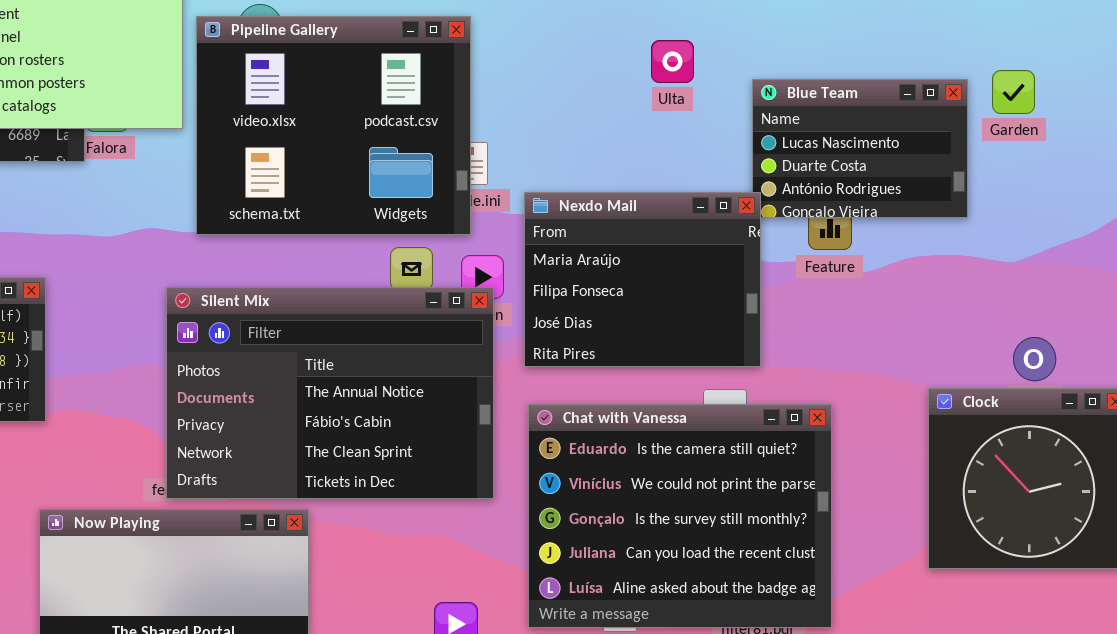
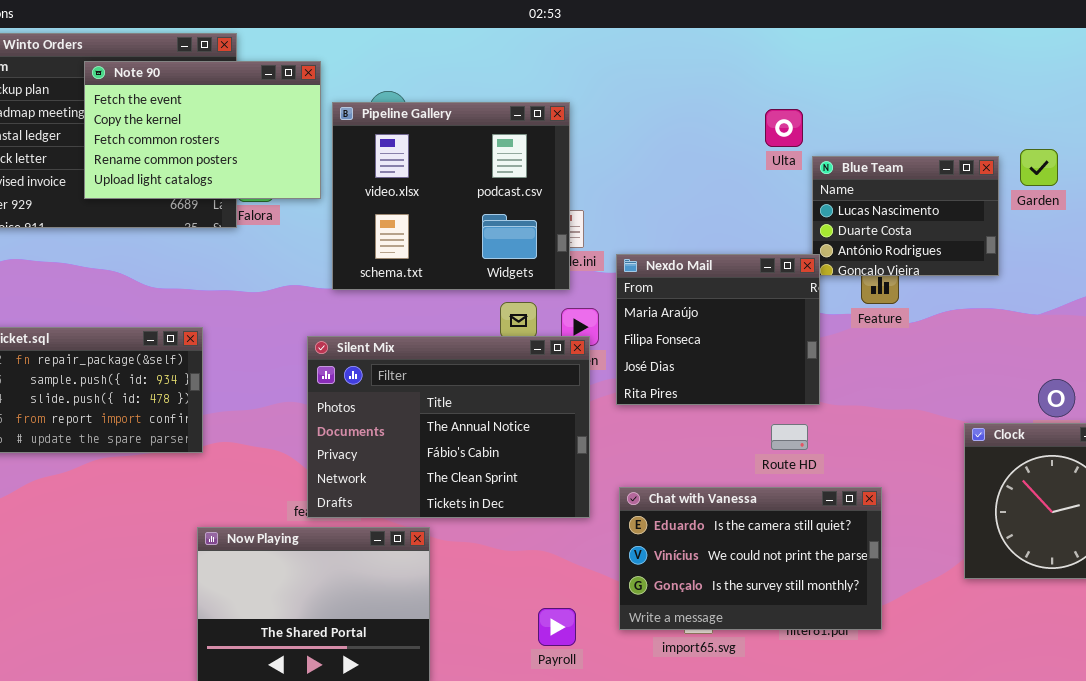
Ulta: [651,40,694,83] -> [765,109,803,147], moved
Chat with Vanessa: [528,404,832,628] -> [619,487,882,630], resized

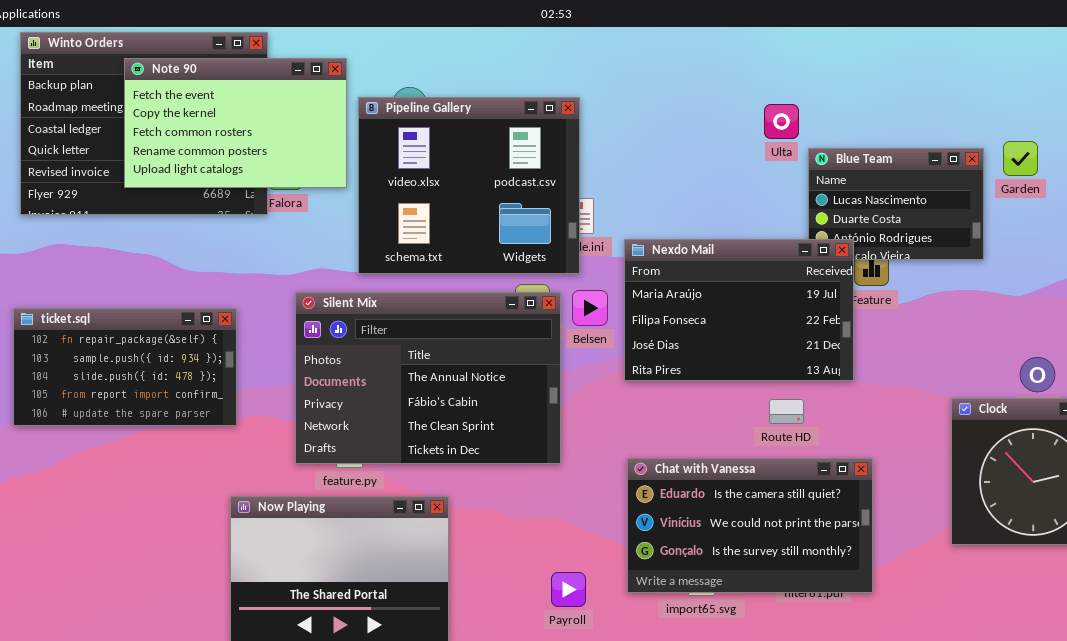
Nexdo Mail: [616,254,820,405] -> [624,239,854,381], resized
Silent Mix: [307,336,590,518] -> [295,292,561,464], moved

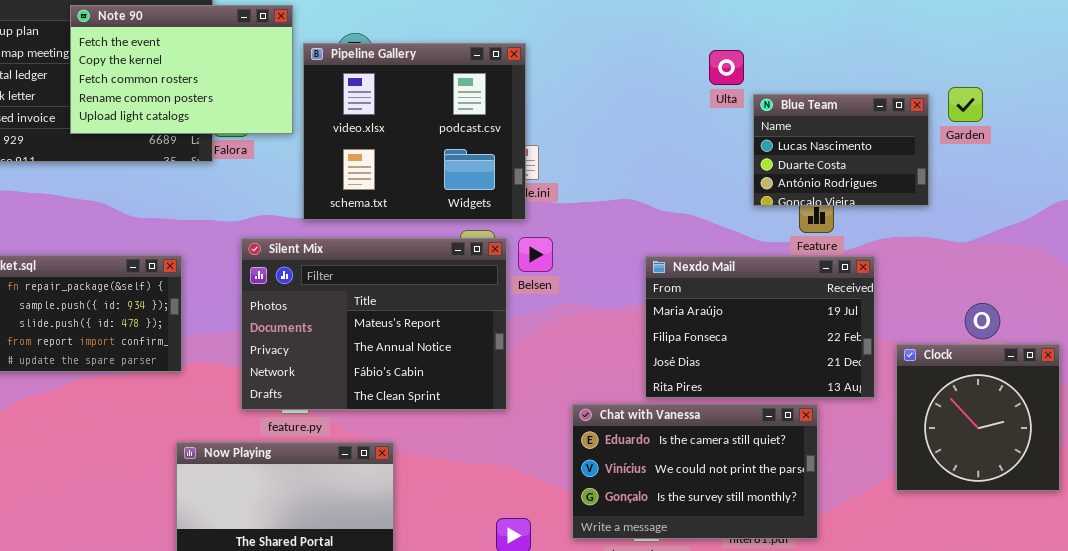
Nexdo Mail: [624,239,854,381] -> [645,256,875,398], moved
Silent Mix: [295,292,561,464] -> [241,238,507,410], scrolled up 1 row

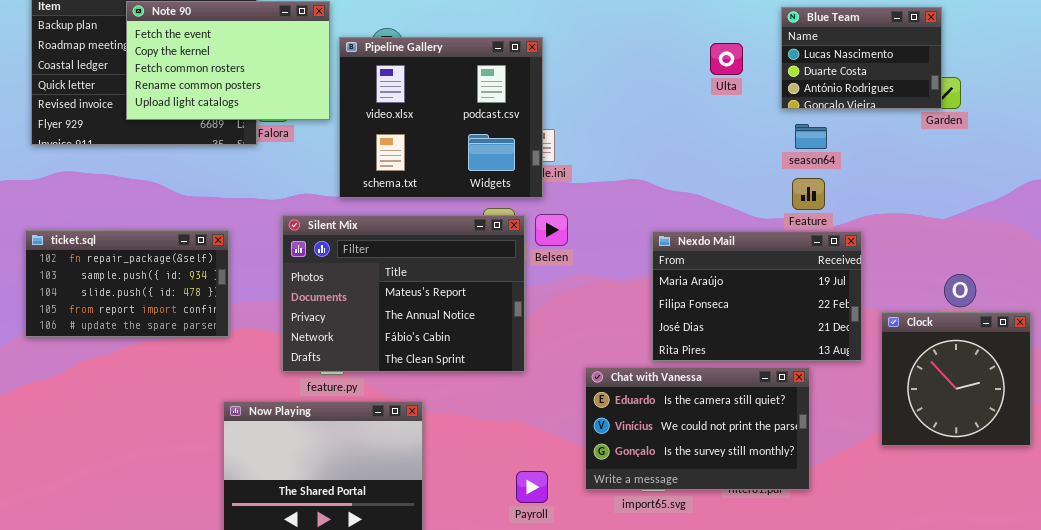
Blue Team: [753,94,929,206] -> [781,7,942,109], moved

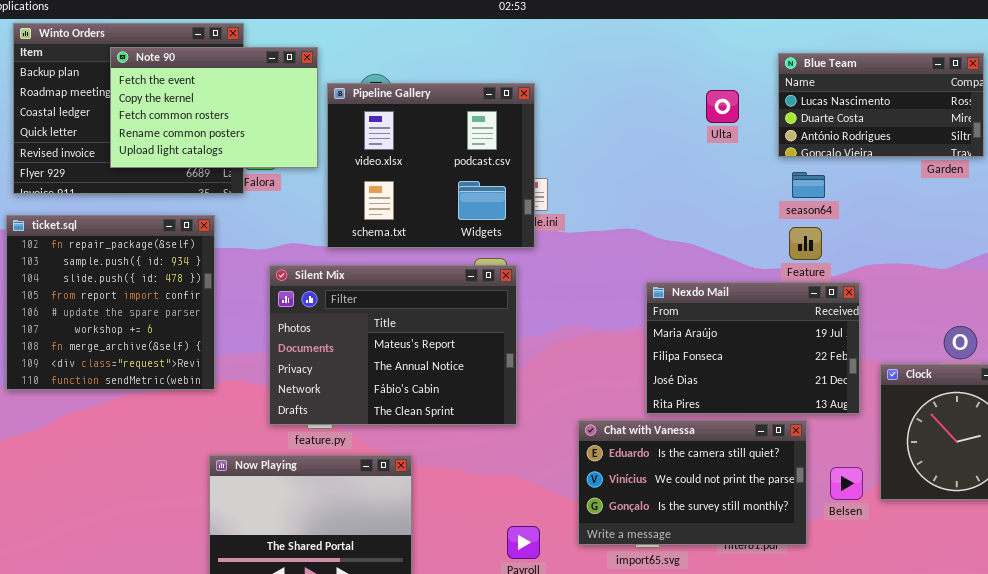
Blue Team: [781,7,942,109] -> [778,53,984,157], resized
Belsen: [535,214,568,246] -> [830,467,863,500], moved
ticket.sql: [25,230,229,337] -> [6,215,215,390], resized

